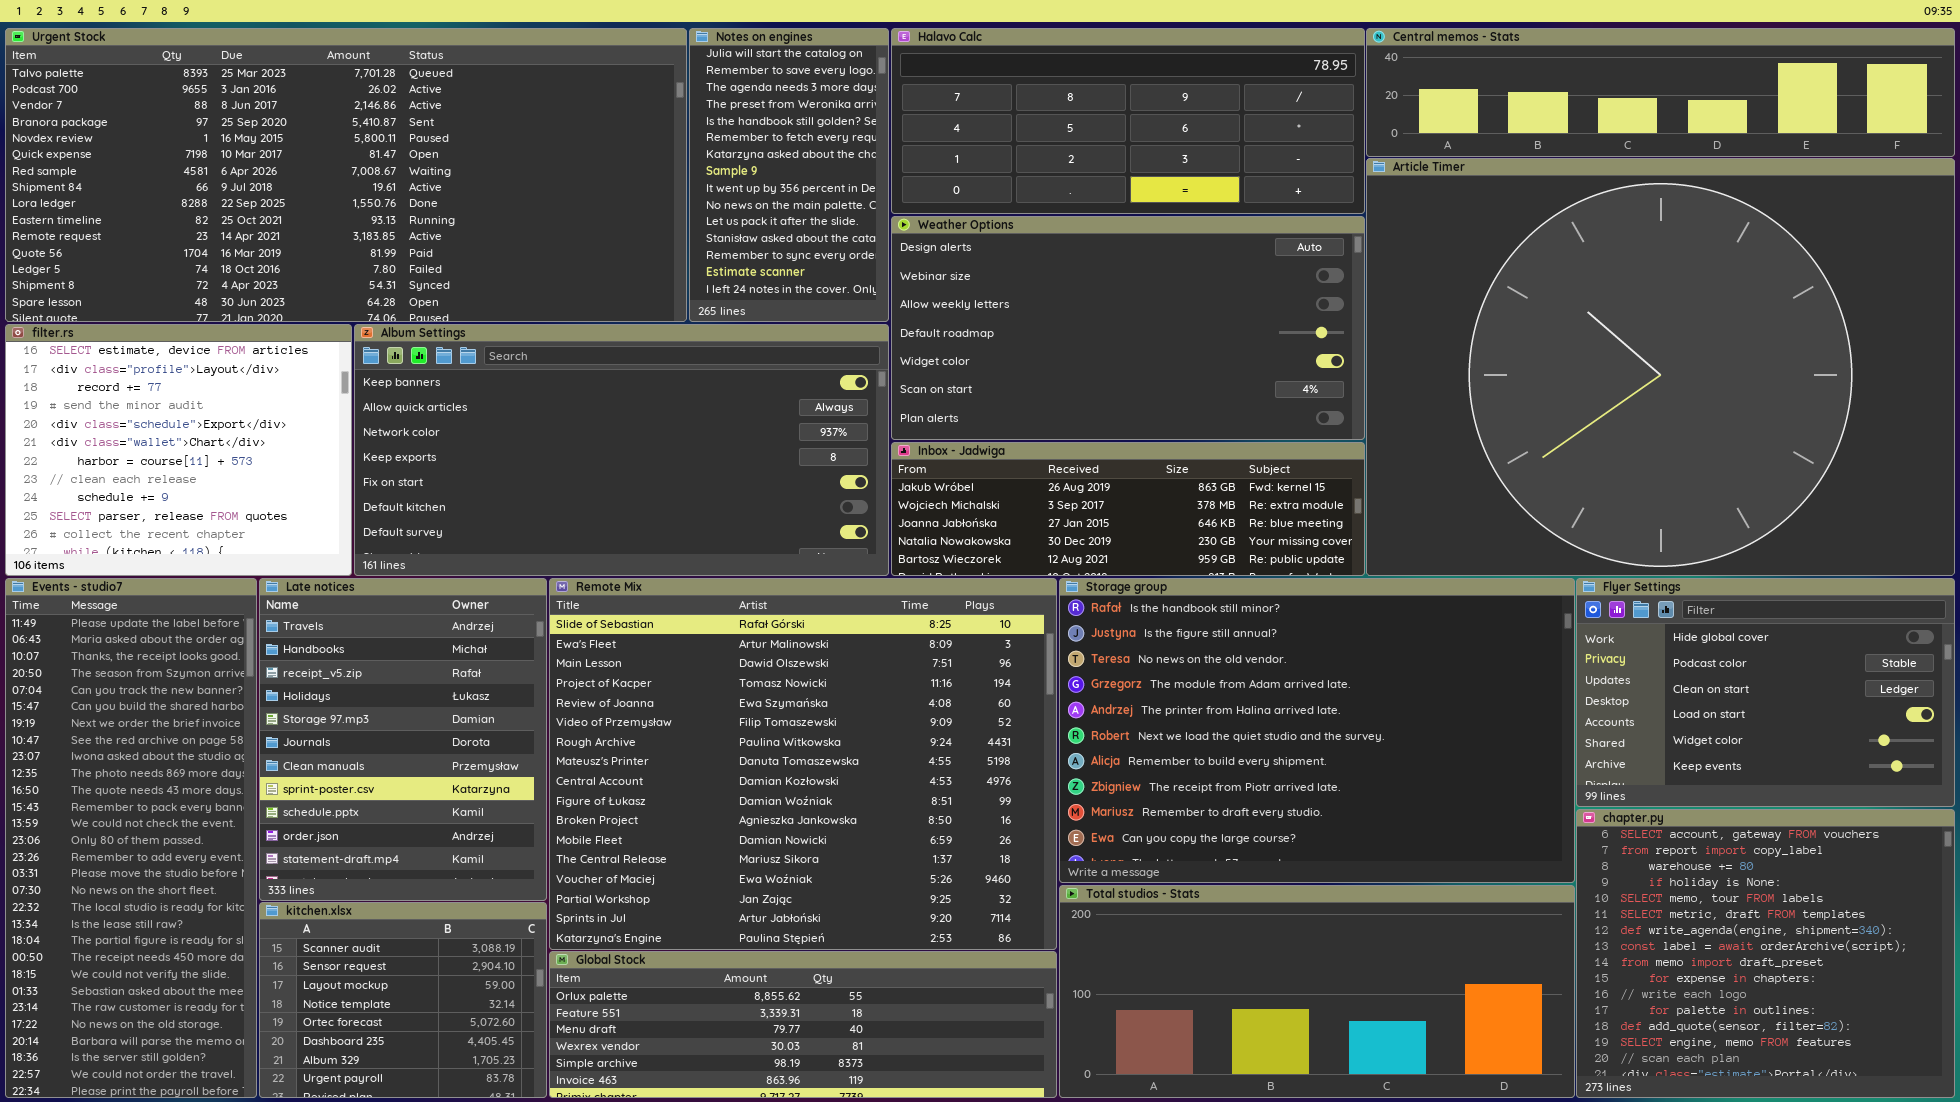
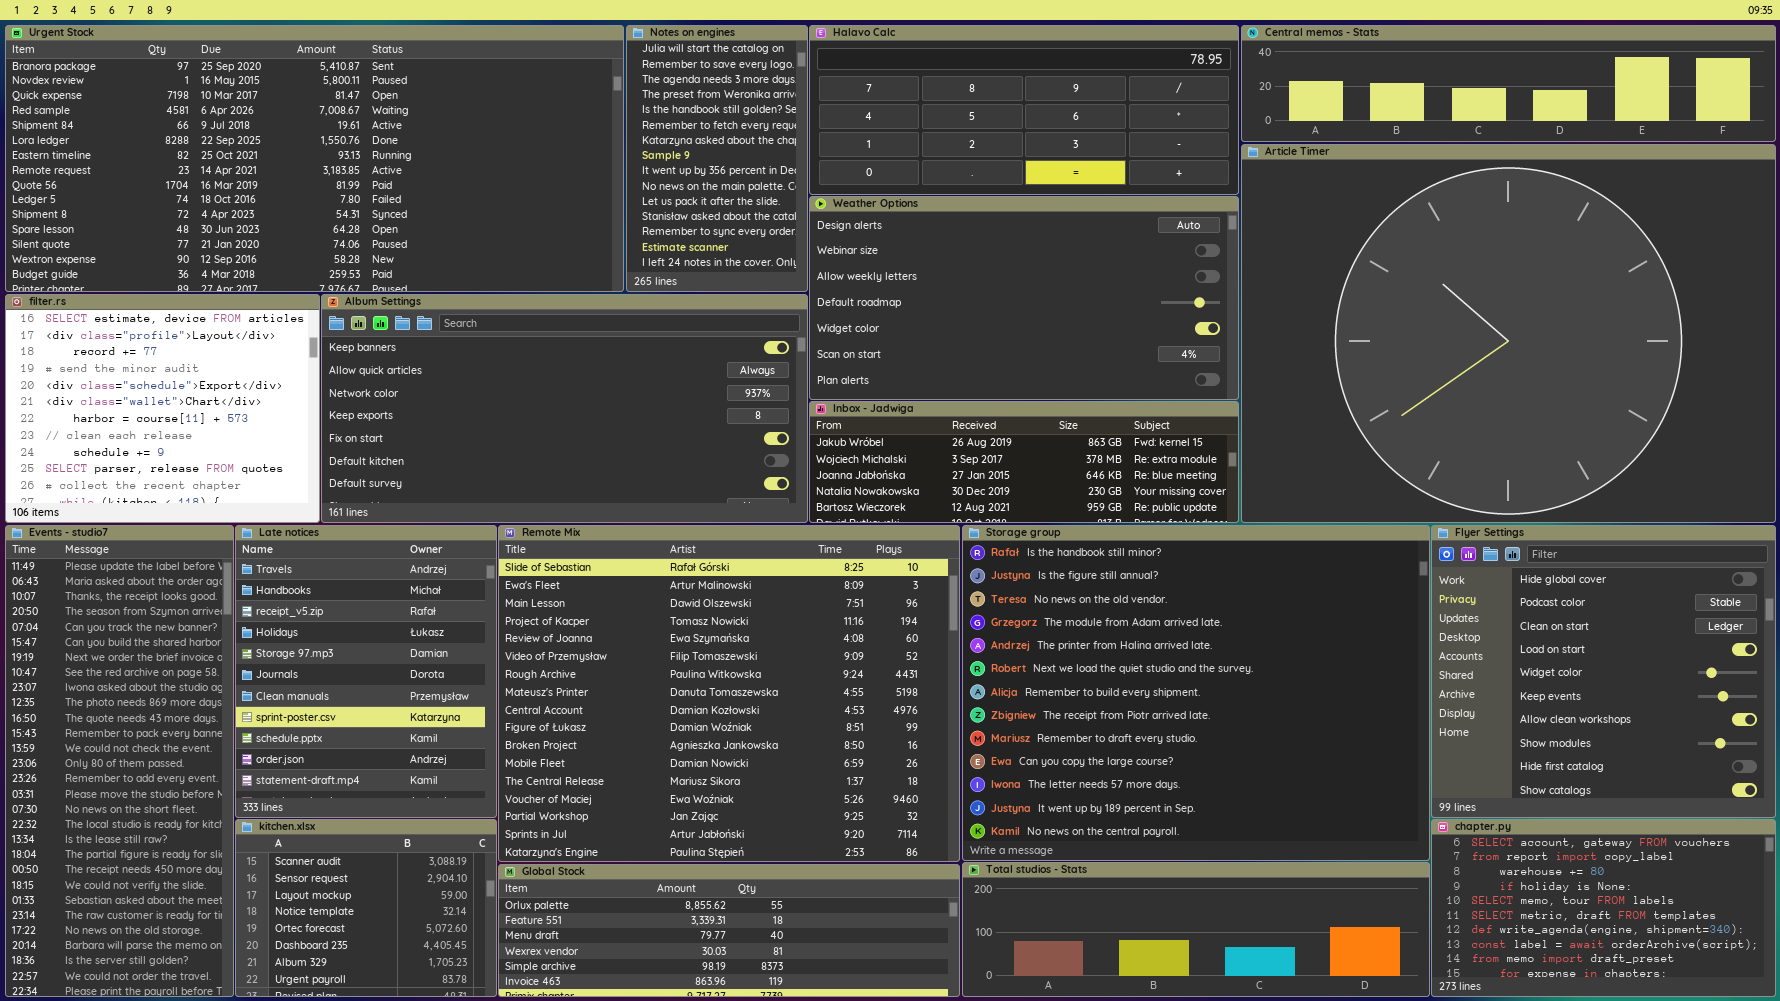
Urgent Stock: [5,28,687,322] -> [5,25,624,292], scrolled down 3 rows
Storage group: [1059,578,1575,883] -> [962,525,1430,861], resized
Flyer Settings: [1576,578,1955,807] -> [1431,525,1776,818], resized
chapter.py: [1576,809,1955,1098] -> [1431,819,1776,997], resized
Total studios - Stats: [1059,885,1575,1098] -> [962,862,1430,997], resized

